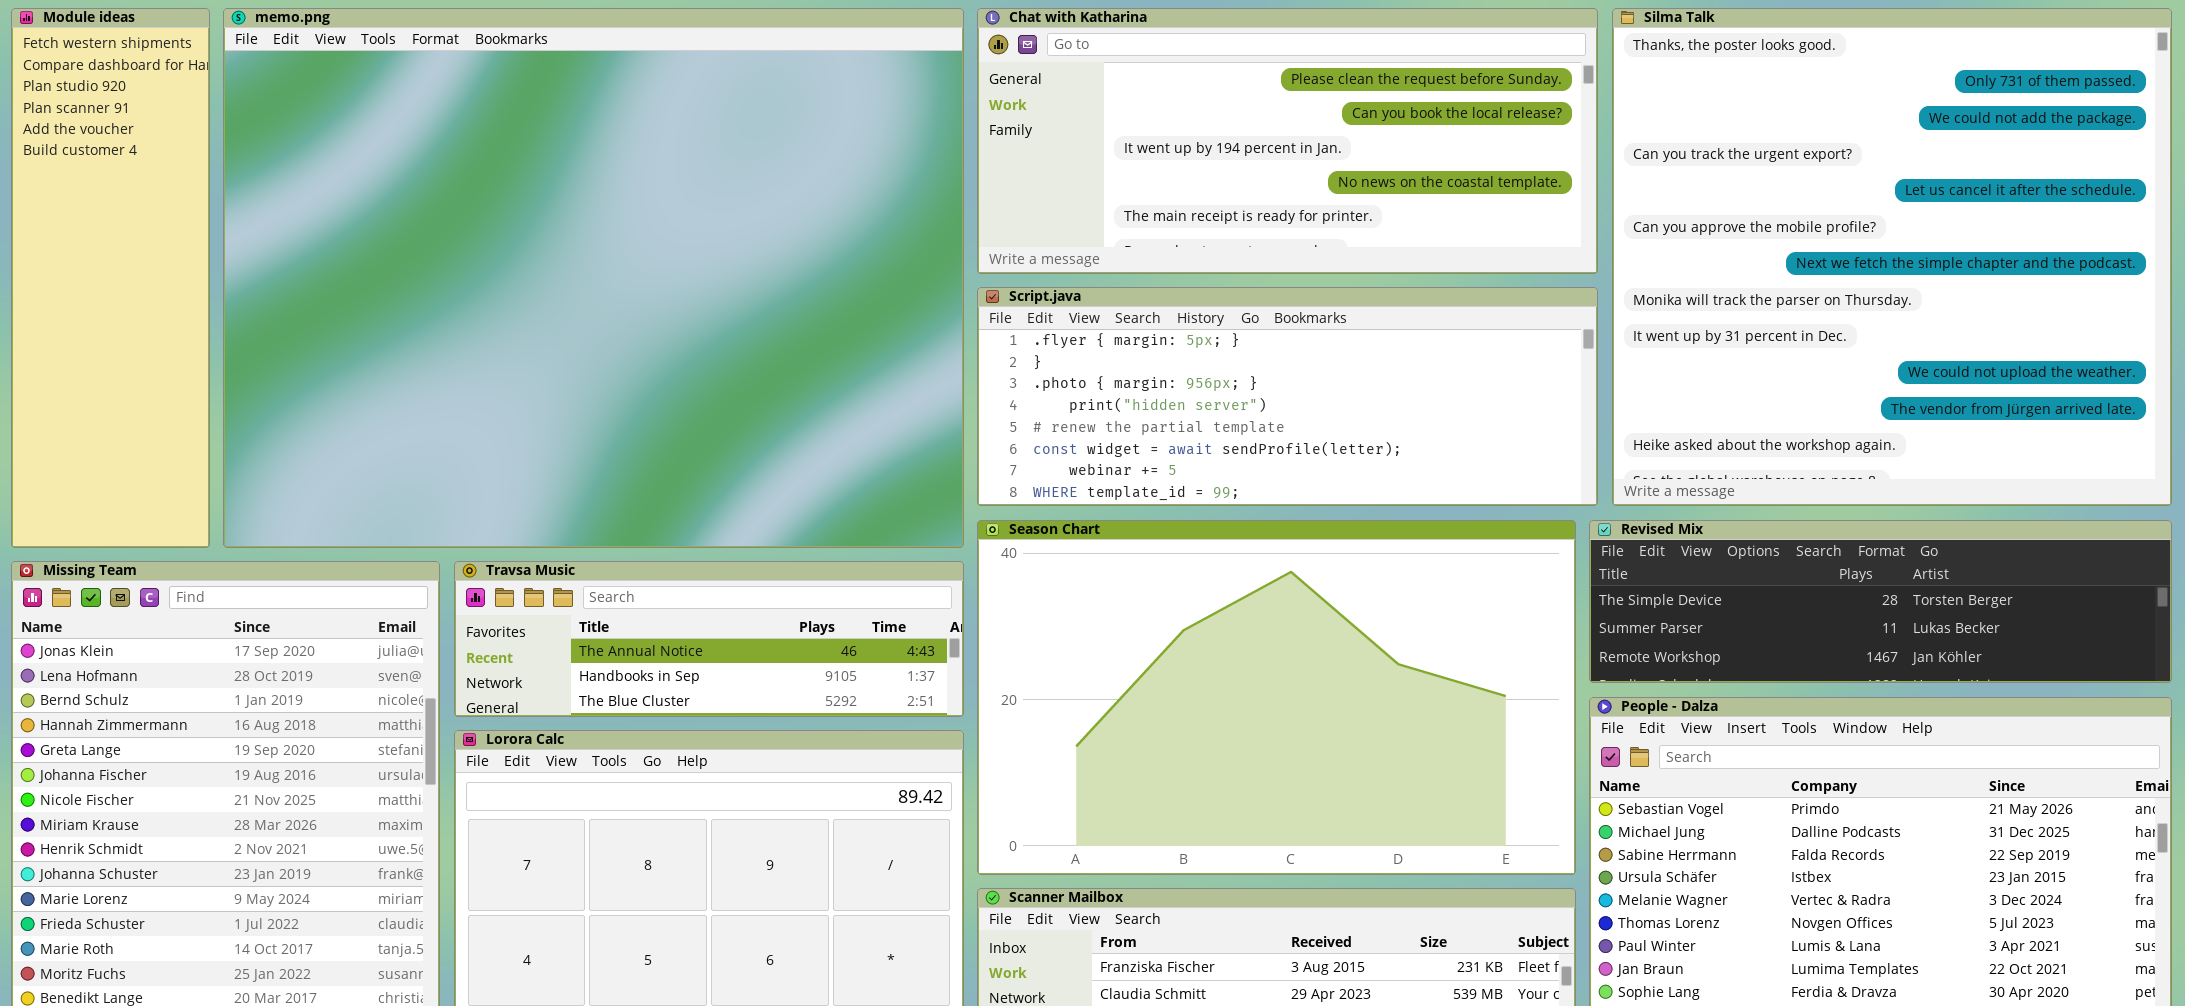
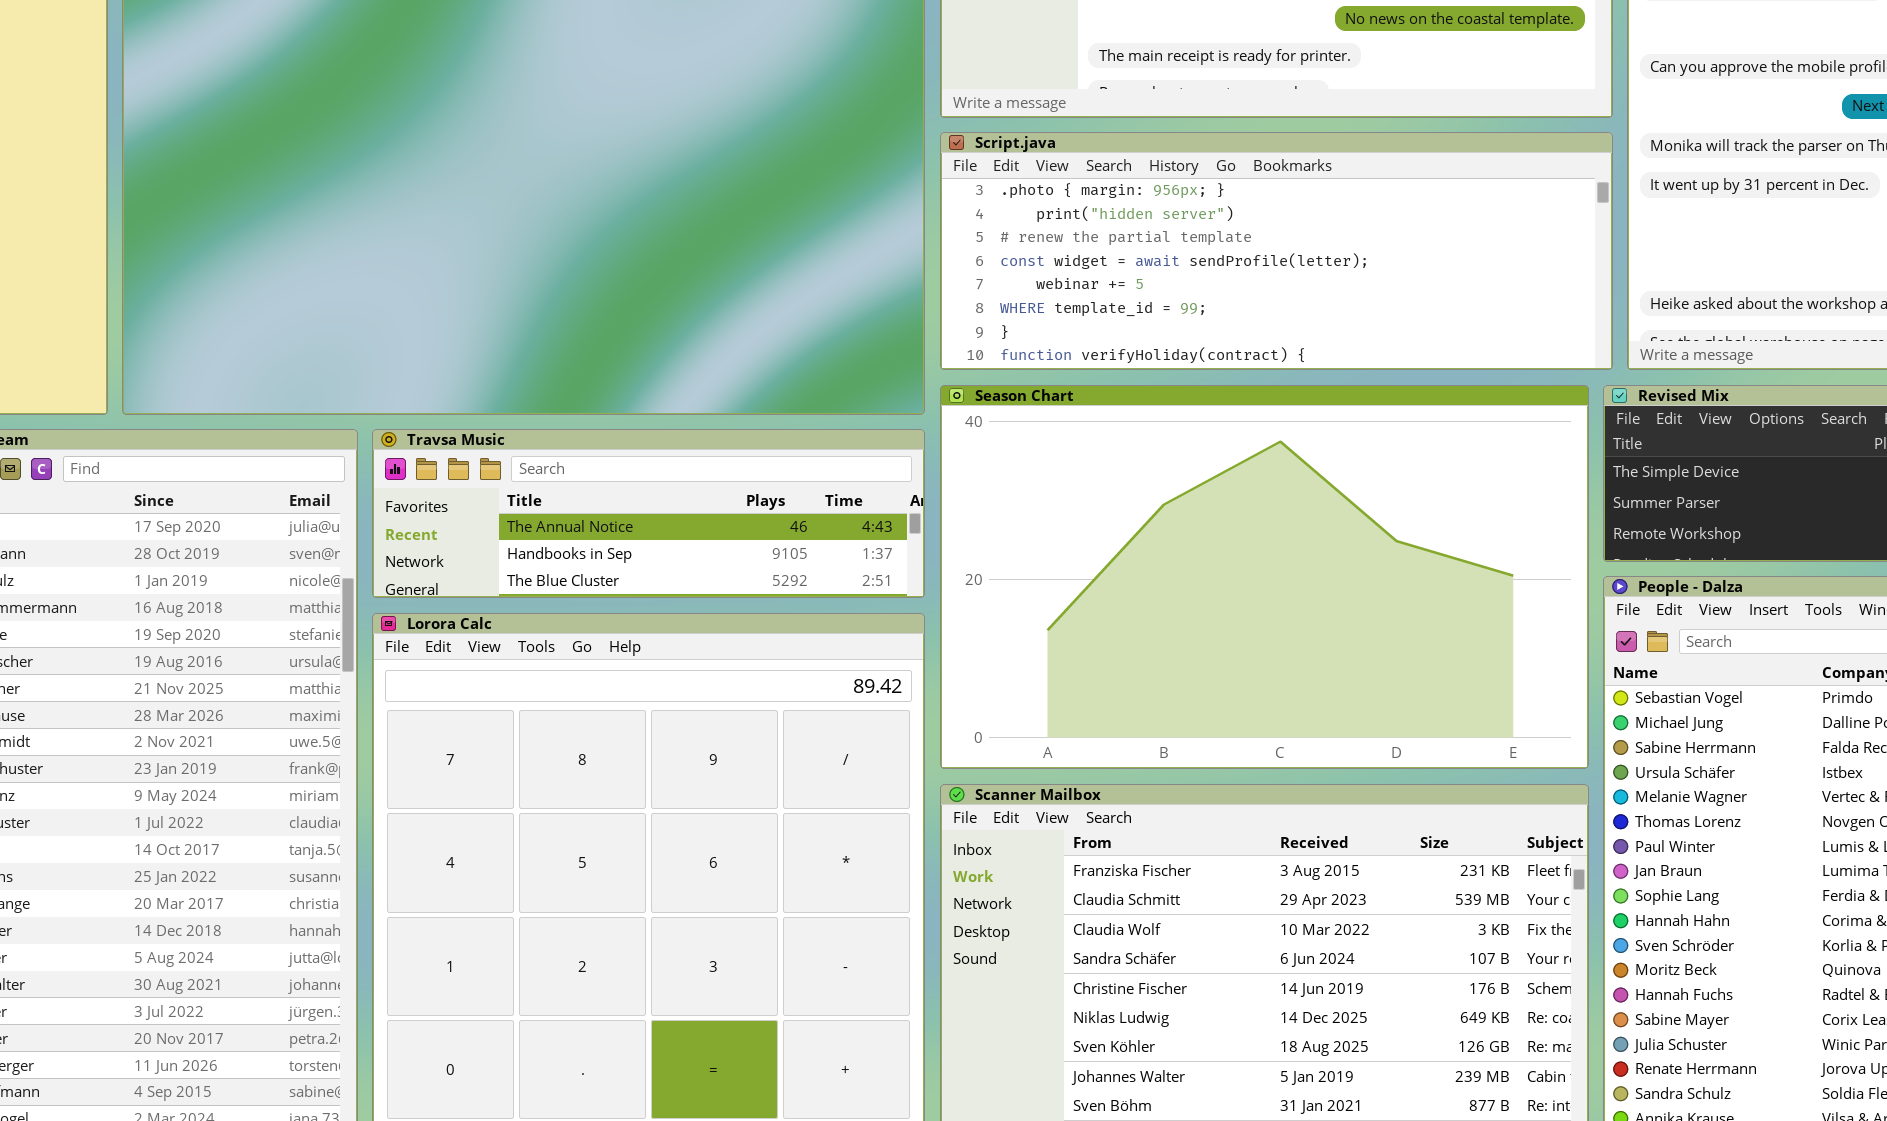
Script.java: [977,287,1598,506] -> [940,132,1613,370], scrolled down 2 rows

